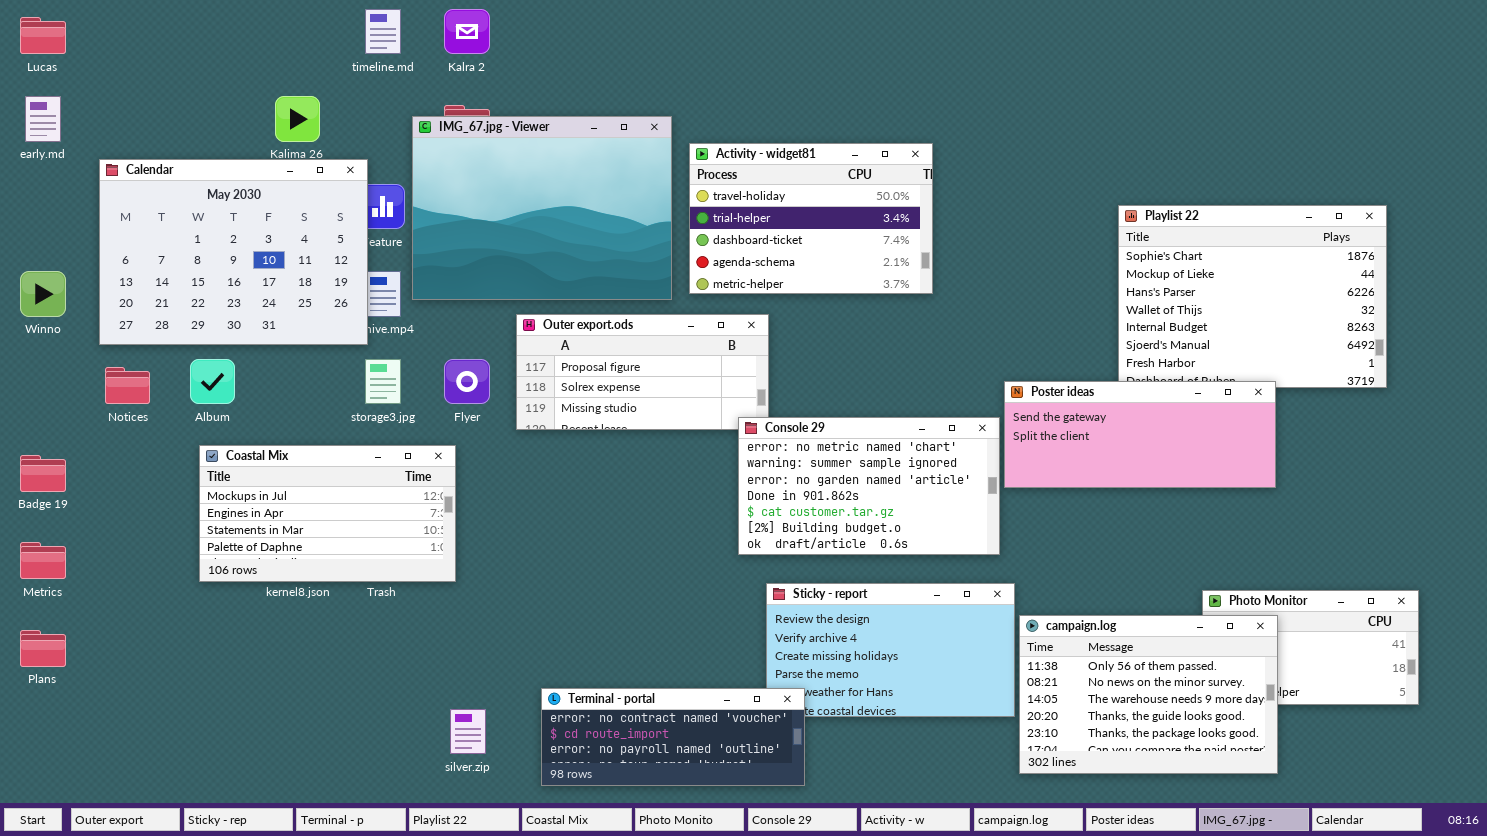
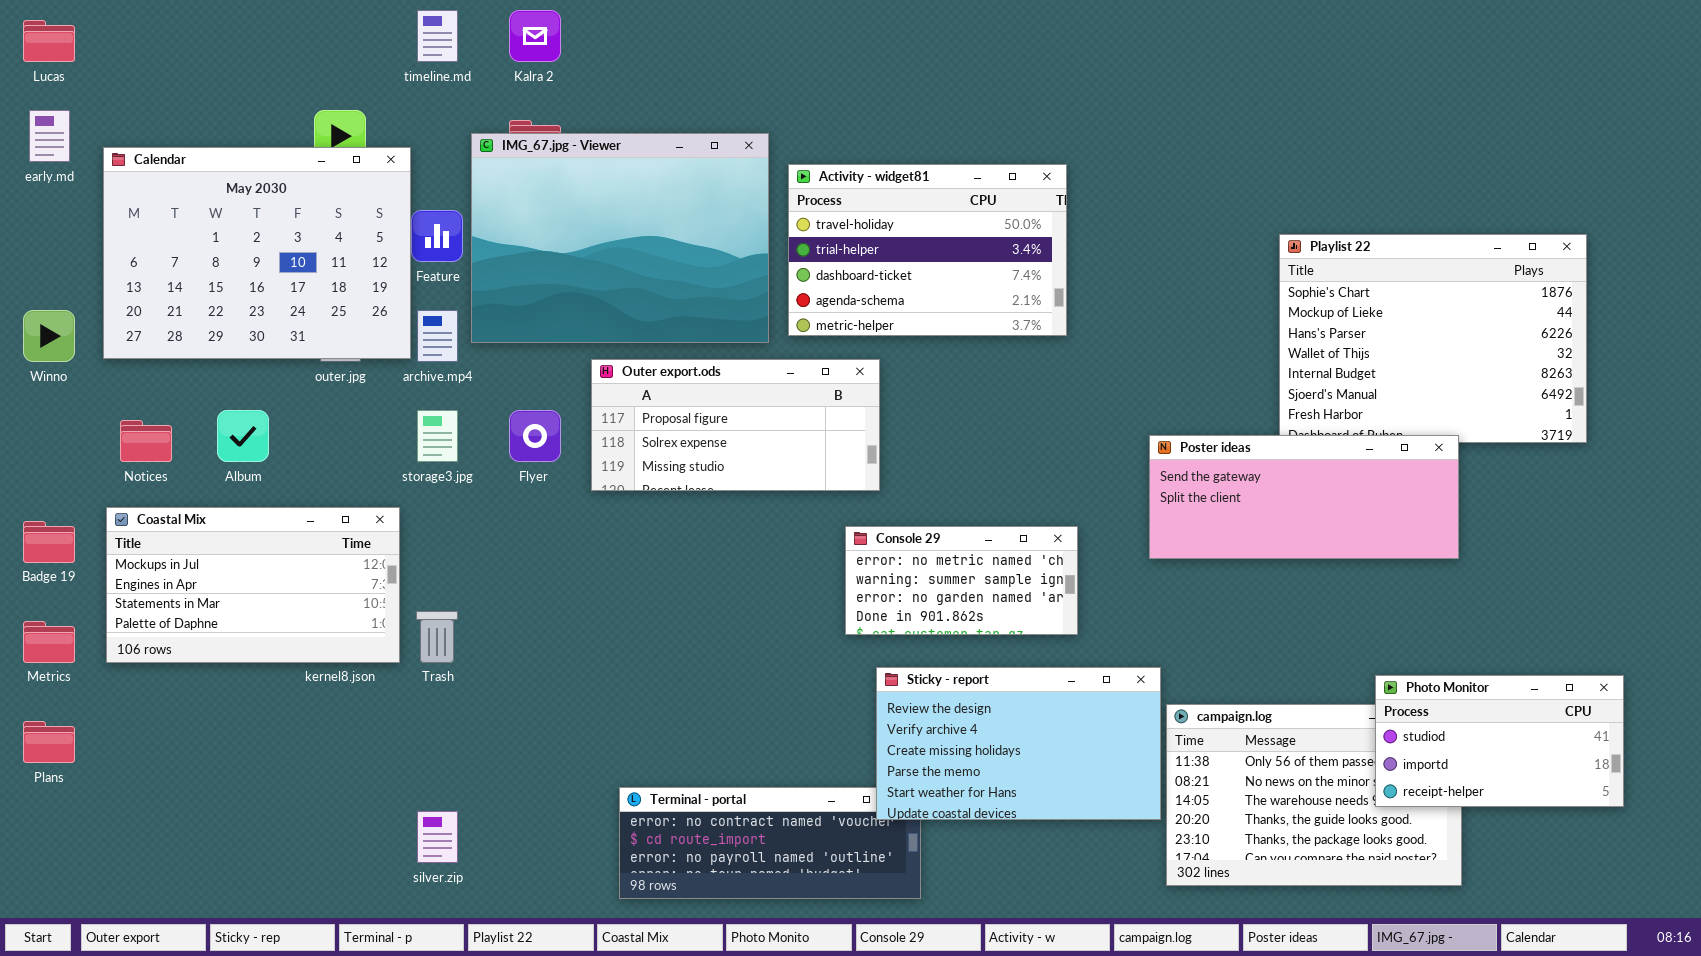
Calendar: [99,159,368,345] -> [103,147,411,359], moved
Console 29: [738,417,1000,555] -> [845,526,1078,635], resized
Coastal Mix: [199,445,456,582] -> [106,507,400,663], moved
Sticky - report: [766,583,1015,717] -> [876,667,1161,820], raised
Photo Monitor: [1202,590,1419,705] -> [1375,675,1624,807], raised
silver.zip: [450,709,486,754] -> [417,811,458,863], moved

